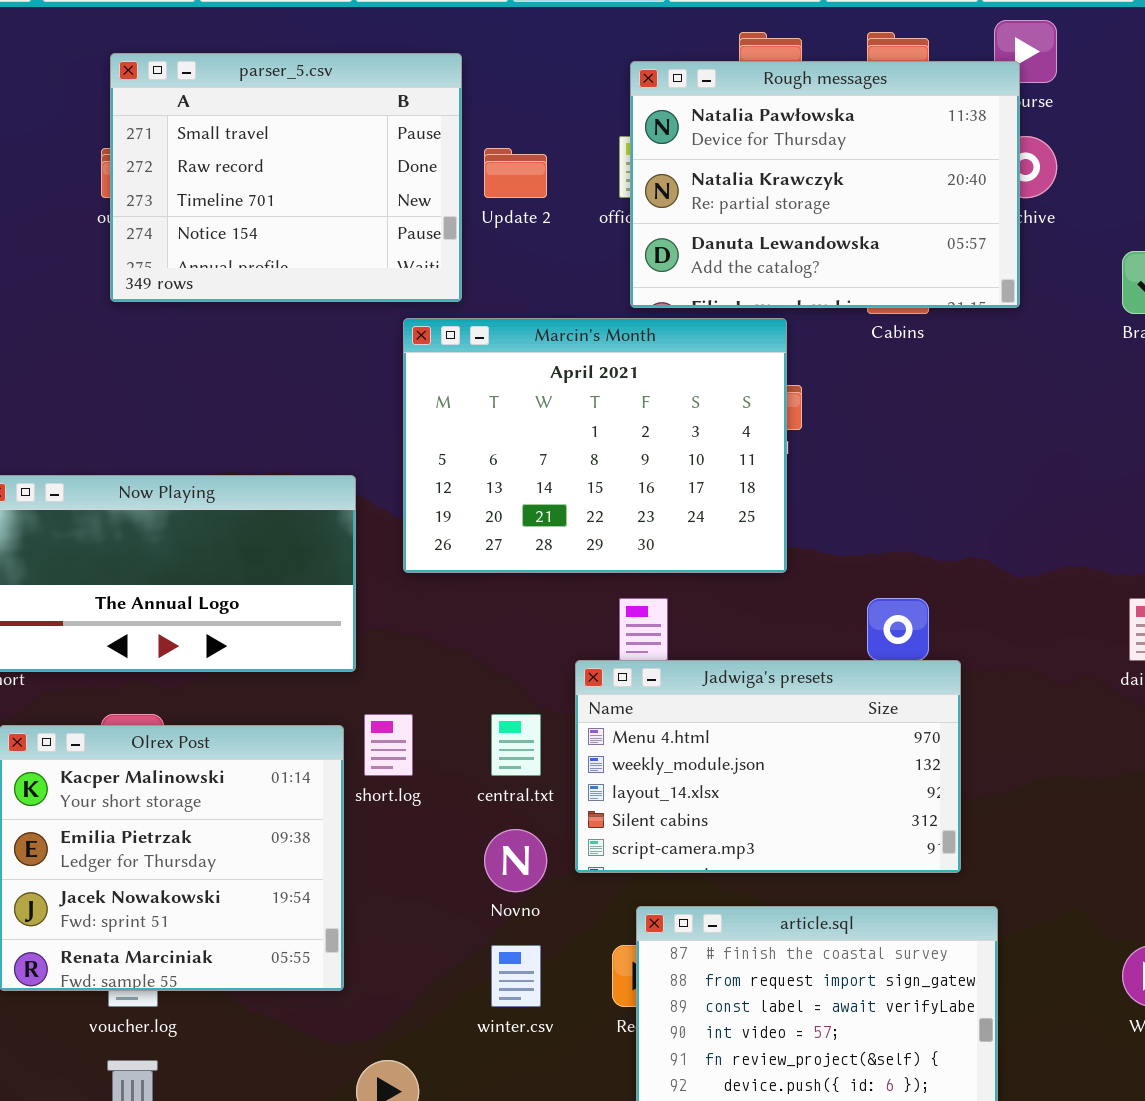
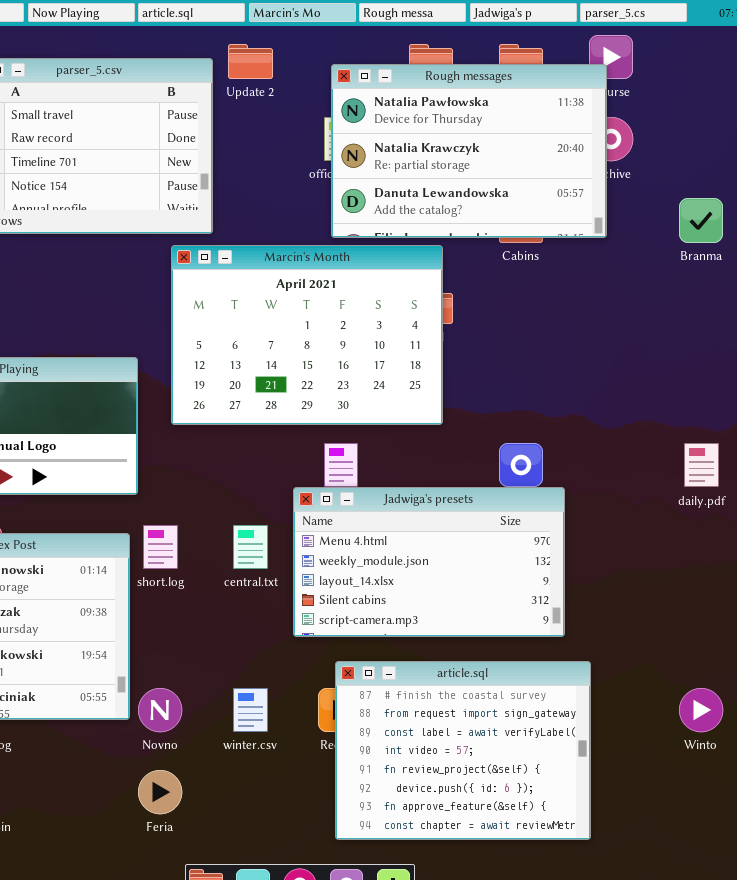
Update 2: [484,148,547,198] -> [228,44,273,79], moved
Novno: [484,829,547,892] -> [138,688,182,732], moved

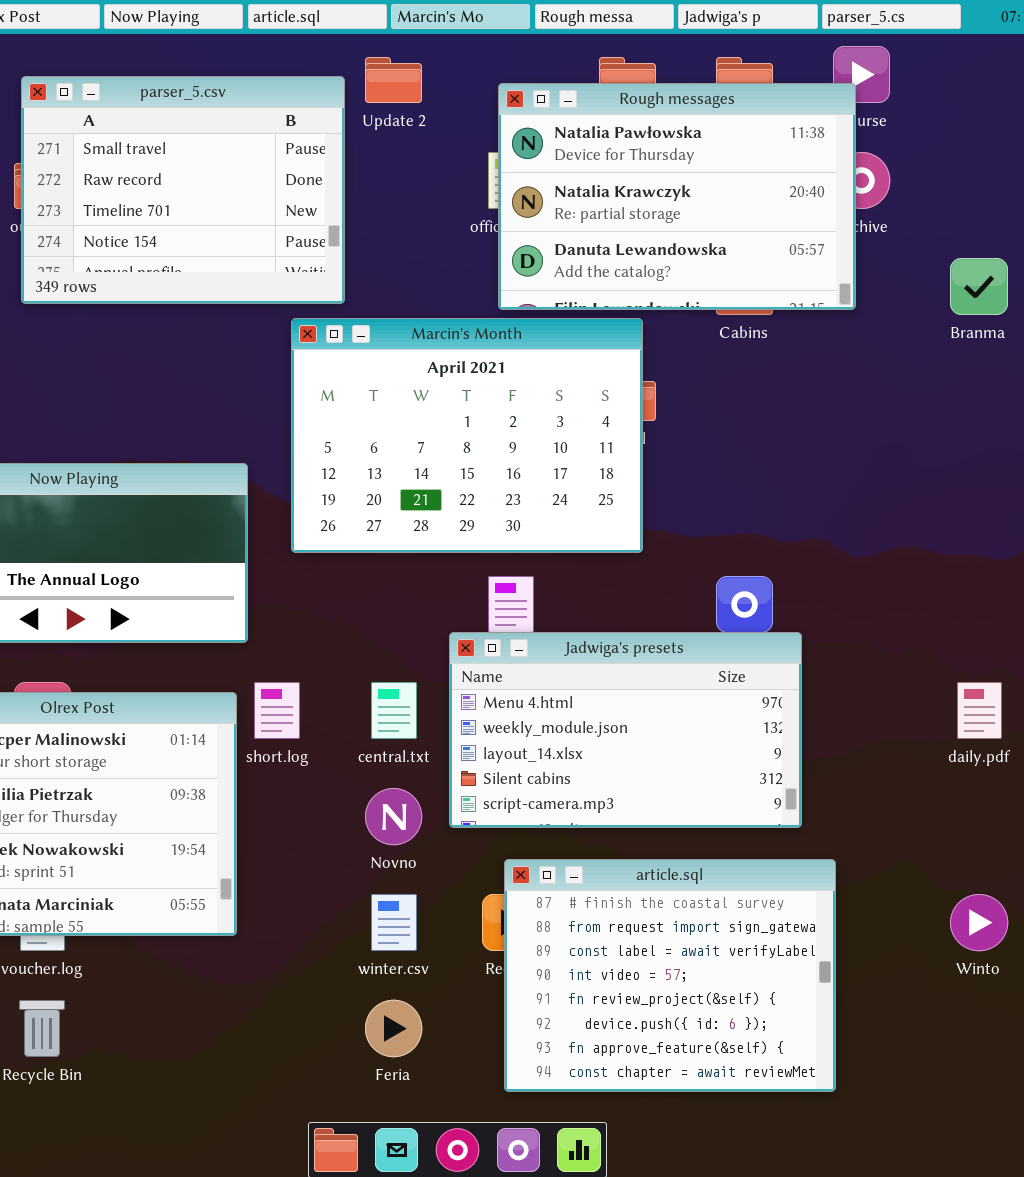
daily.pdf: [684,443,719,487] -> [957,682,1002,739], moved
Novno: [138,688,182,732] -> [365,788,422,845], moved
Feria: [138,770,182,814] -> [365,1000,422,1057], moved

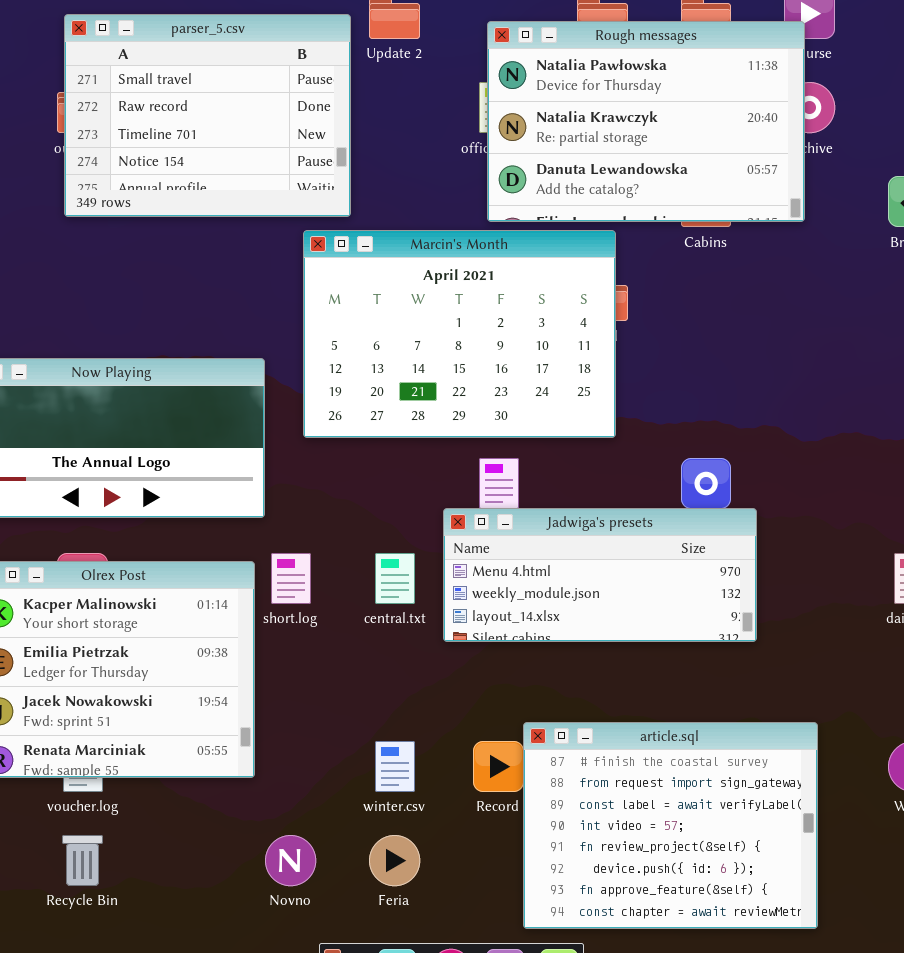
Jadwiga's presets: [449,632,802,828] -> [443,508,757,642], resized
Novno: [365,788,422,845] -> [265,835,316,886], moved
article.sql: [504,859,836,1092] -> [523,722,818,929], moved

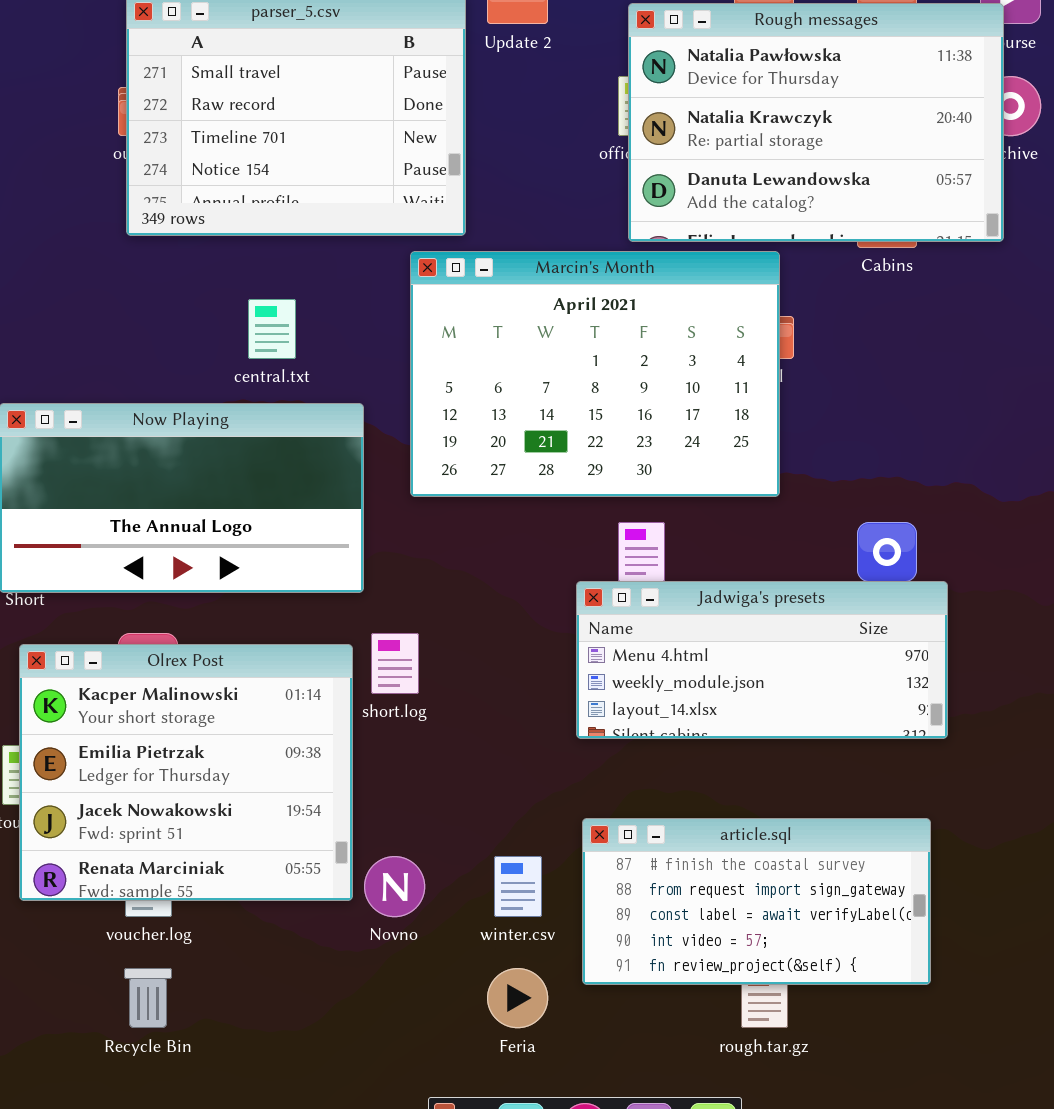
central.txt: [375,553,415,604] -> [248,299,296,359], moved
article.sql: [523,722,818,929] -> [582,818,931,985], moved, resized
Novno: [265,835,316,886] -> [364,856,425,917], moved

